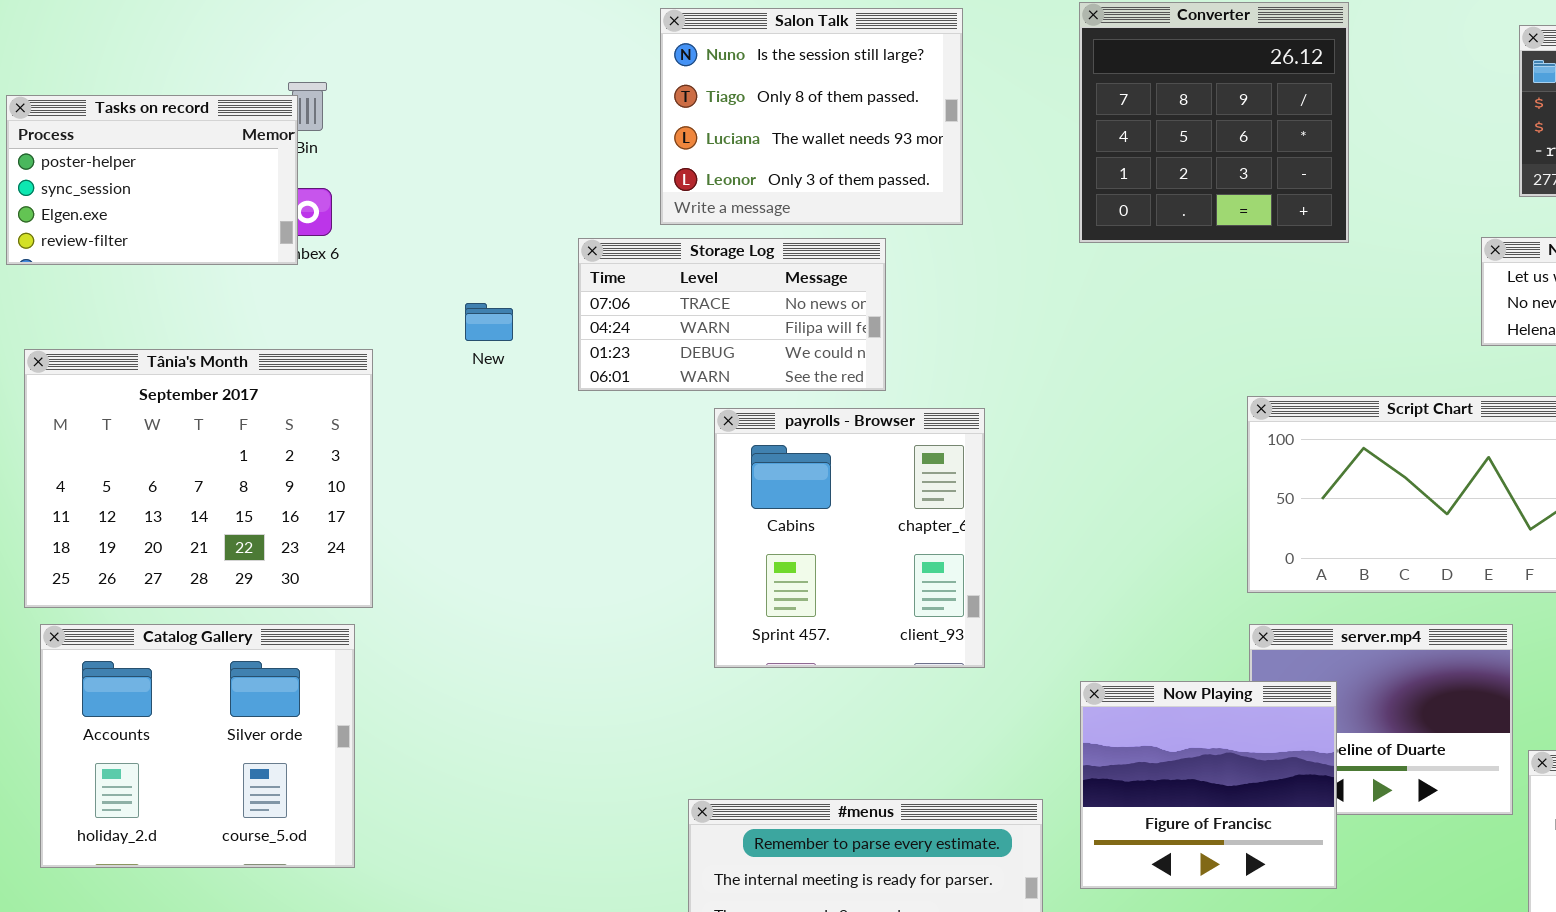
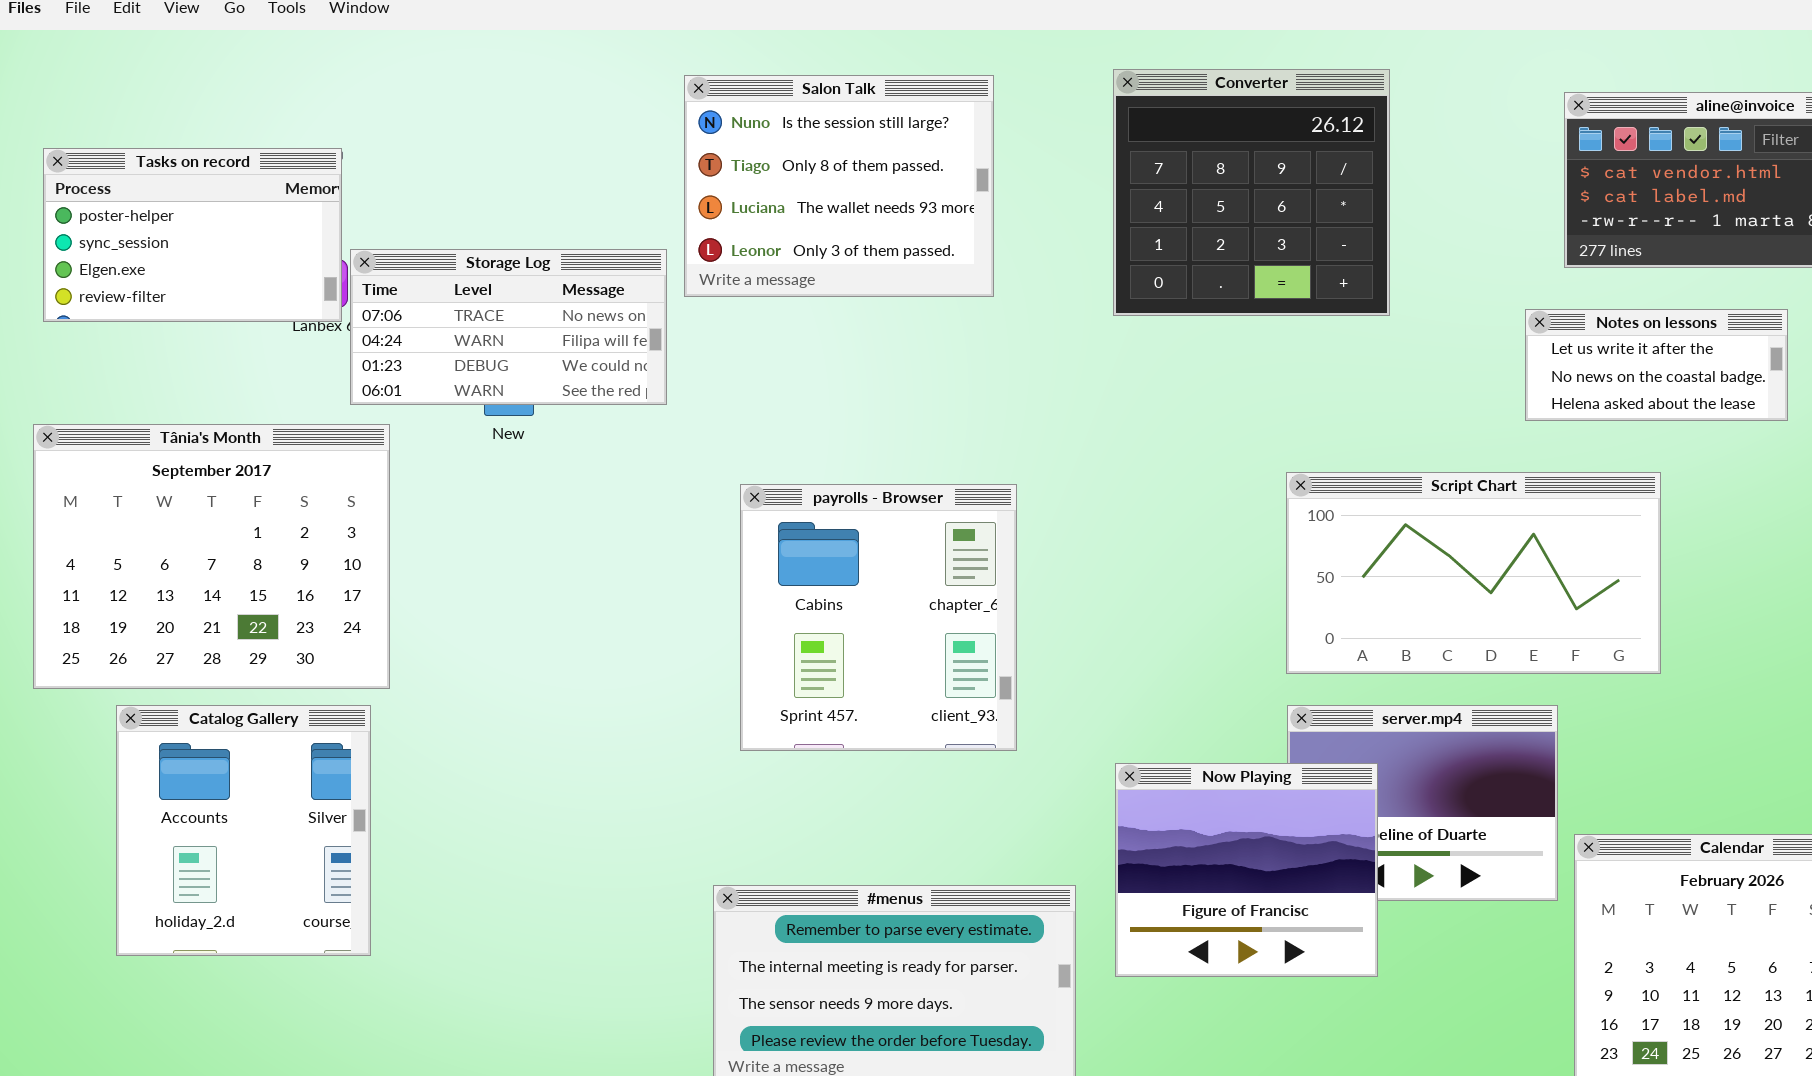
Tasks on record: [6,95,298,265] -> [43,148,342,322], moved
Storage Log: [578,238,886,391] -> [350,249,667,405], moved
Catalog Gallery: [40,624,355,868] -> [116,705,371,956], resized

